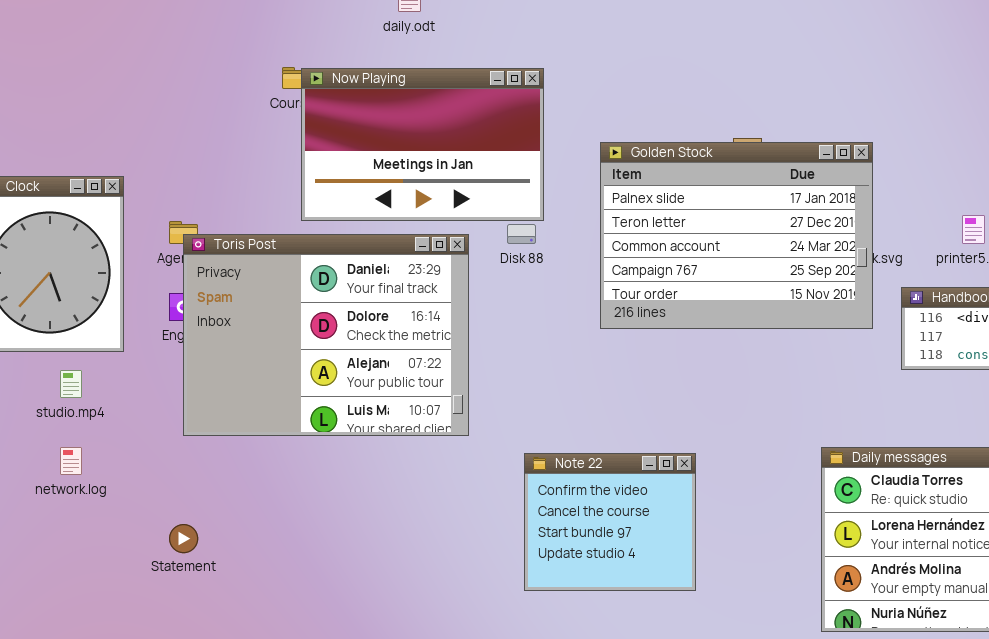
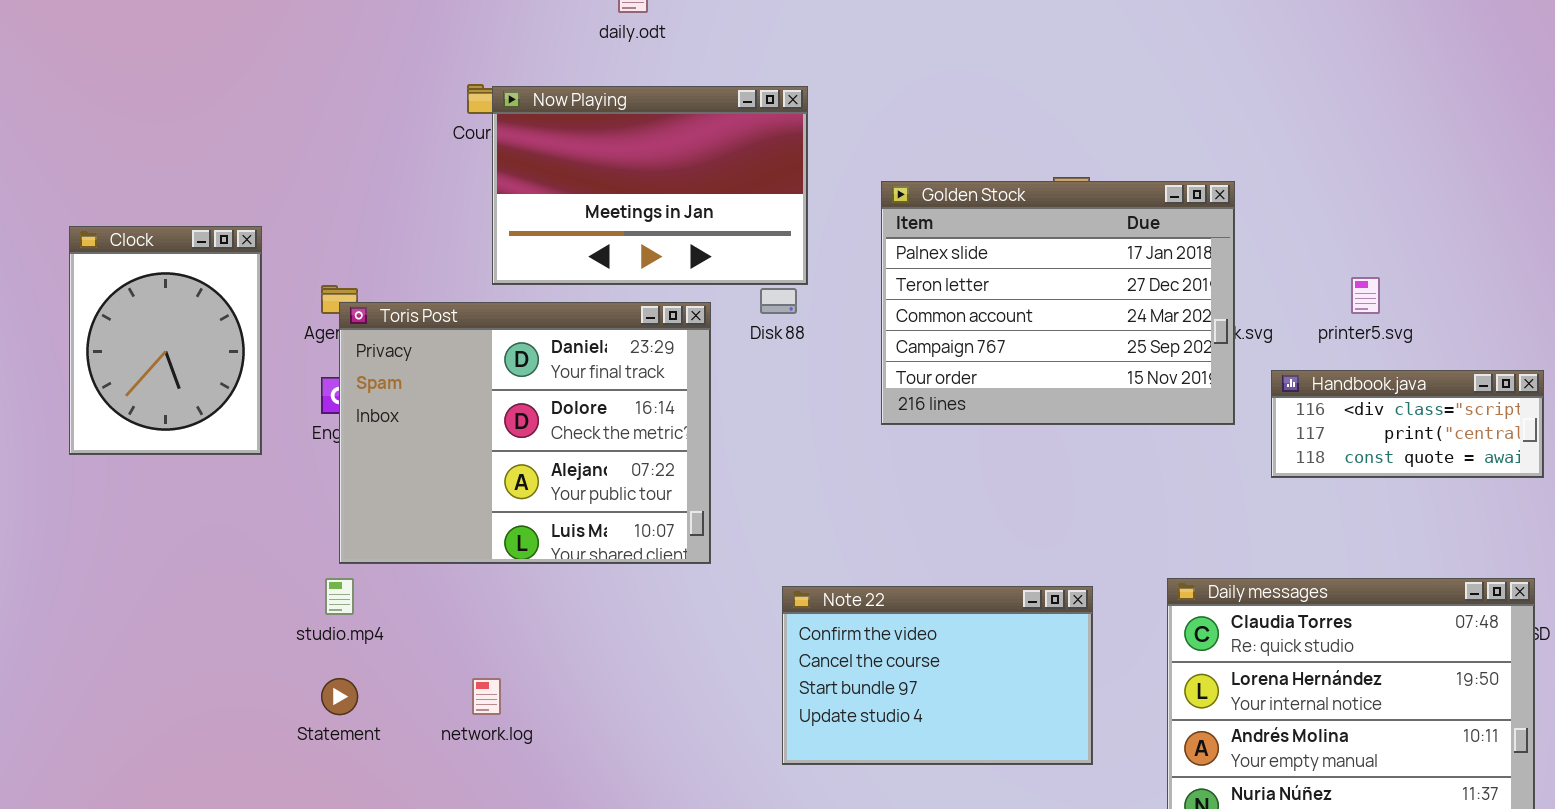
studio.mp4: [60,370,82,398] -> [325,578,354,615], moved
network.log: [60,447,82,475] -> [472,678,501,715], moved
Note 22: [524,453,696,591] -> [782,586,1093,765], resized

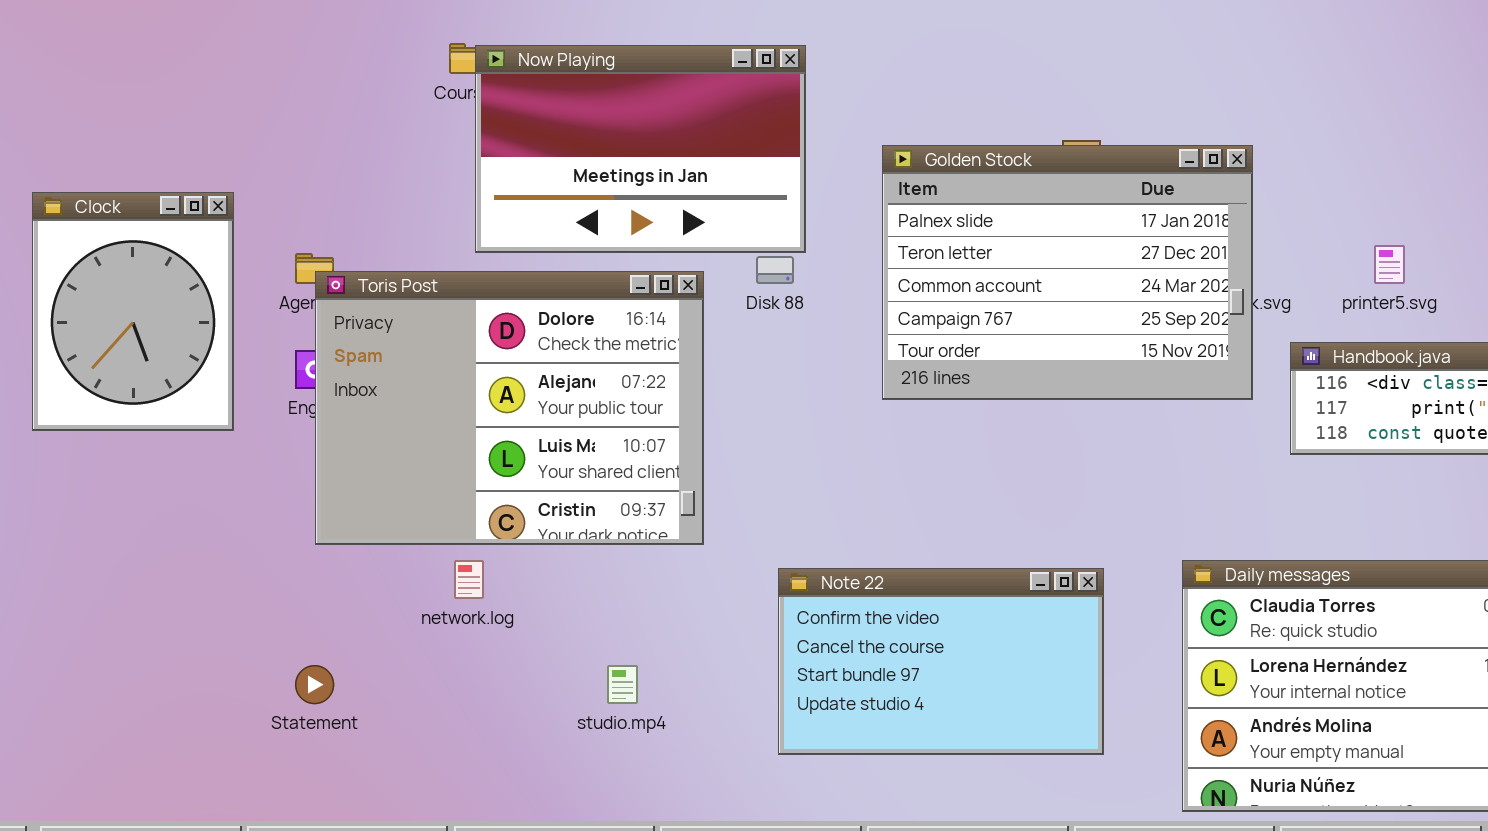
Toris Post: [339,302,711,564] -> [315,271,704,545], scrolled down 1 row
studio.mp4: [325,578,354,615] -> [607,665,638,704], moved
network.log: [472,678,501,715] -> [454,560,484,599], moved

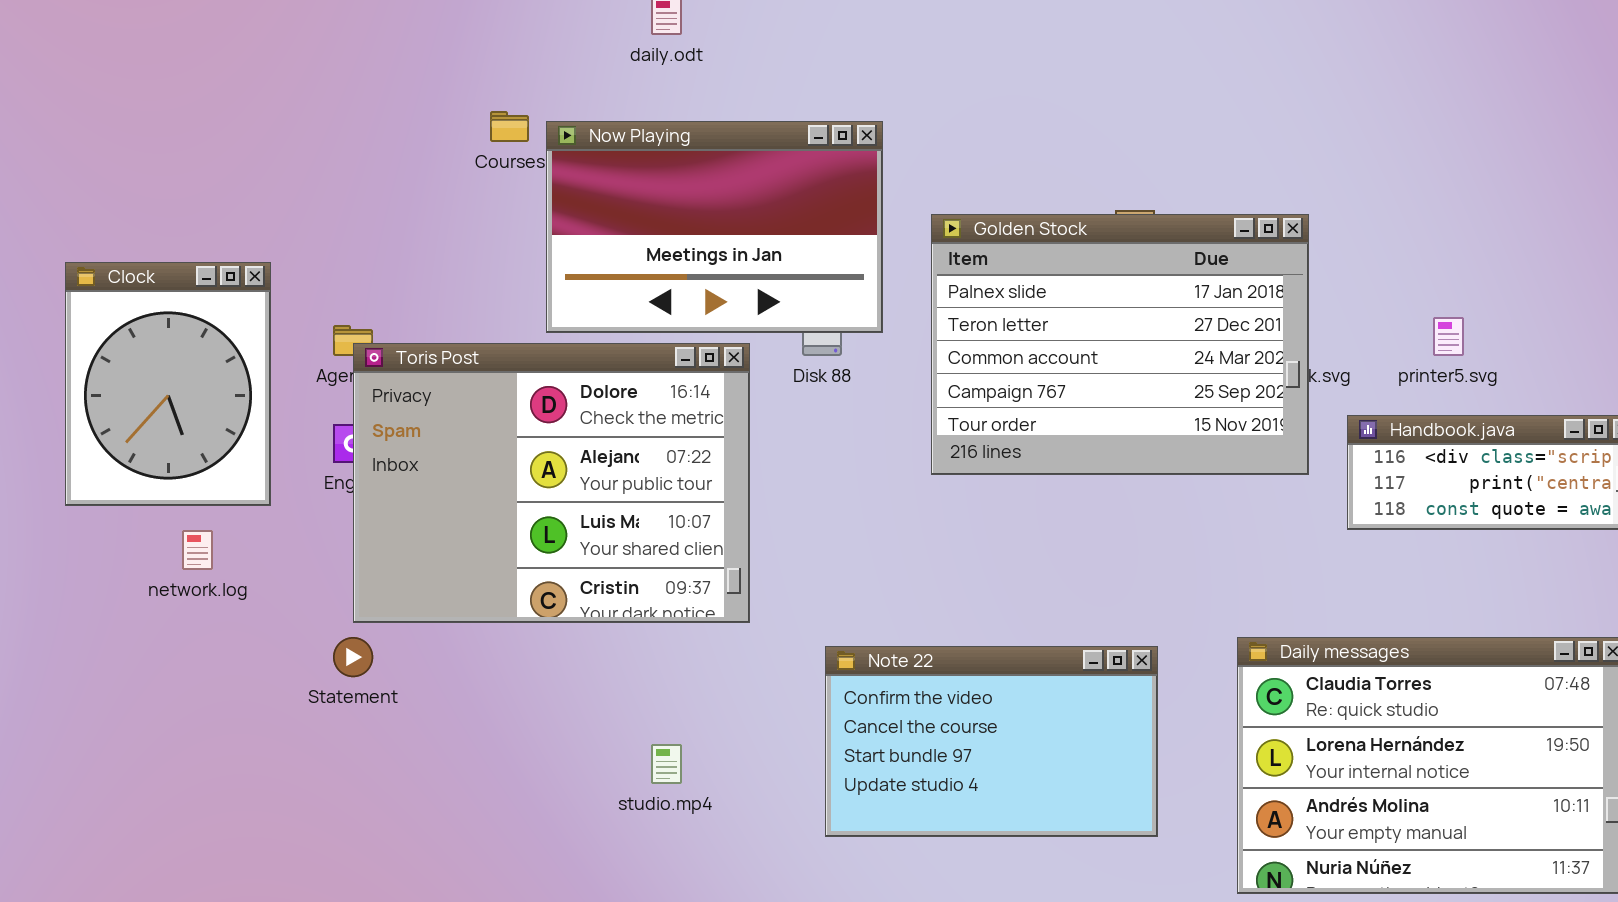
Now Playing: [475,45,806,253] -> [546,121,883,333], moved
network.log: [454,560,484,599] -> [182,530,213,570], moved
Statement: [295,665,334,704] -> [333,637,373,677], moved

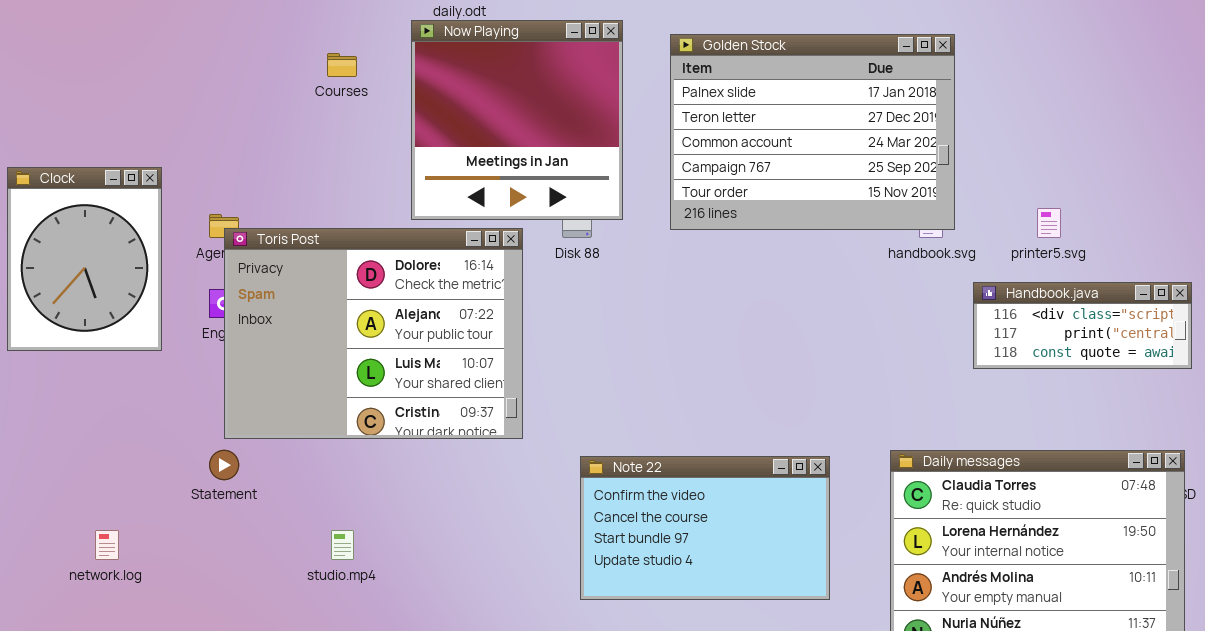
Now Playing: [546,121,883,333] -> [411,20,623,220], resized
Golden Stock: [931,214,1309,475] -> [670,34,955,230], moved
network.log: [182,530,213,570] -> [95,530,119,560], moved
studio.mp4: [651,744,682,784] -> [331,530,354,560], moved

